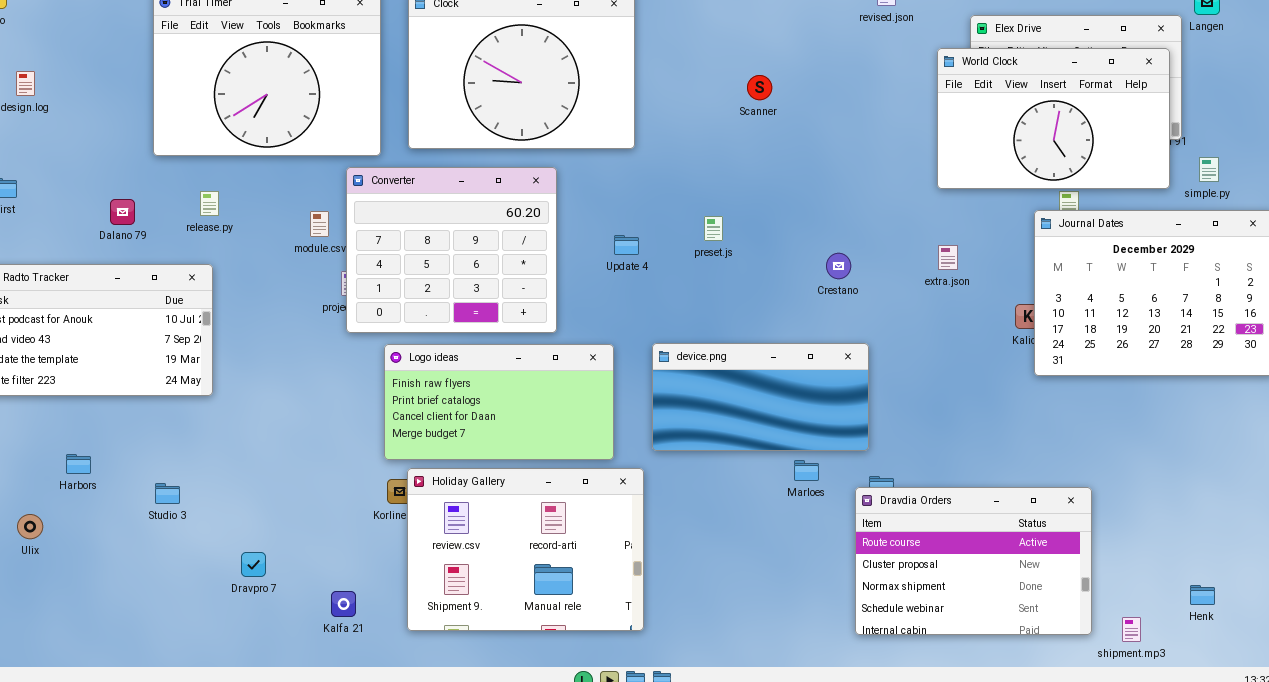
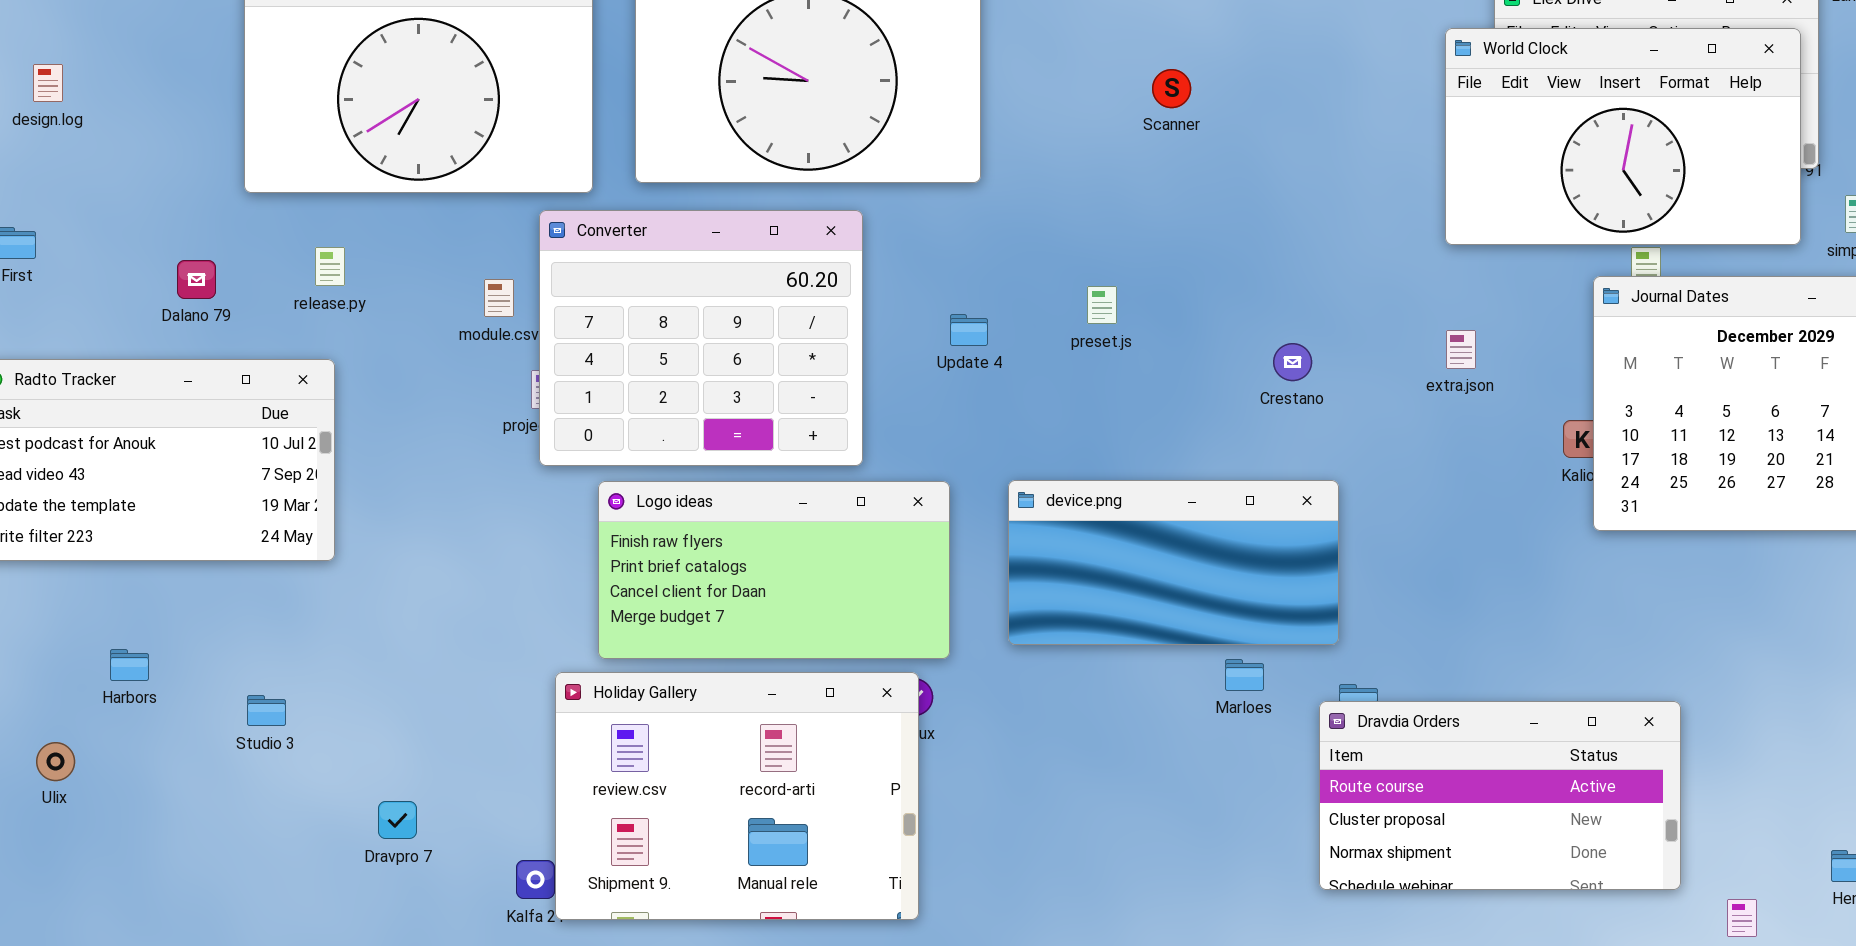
Holiday Gallery: [407,468,644,631] -> [555,672,919,920], moved
Dravdia Orders: [855,487,1092,635] -> [1319,701,1681,890], resized

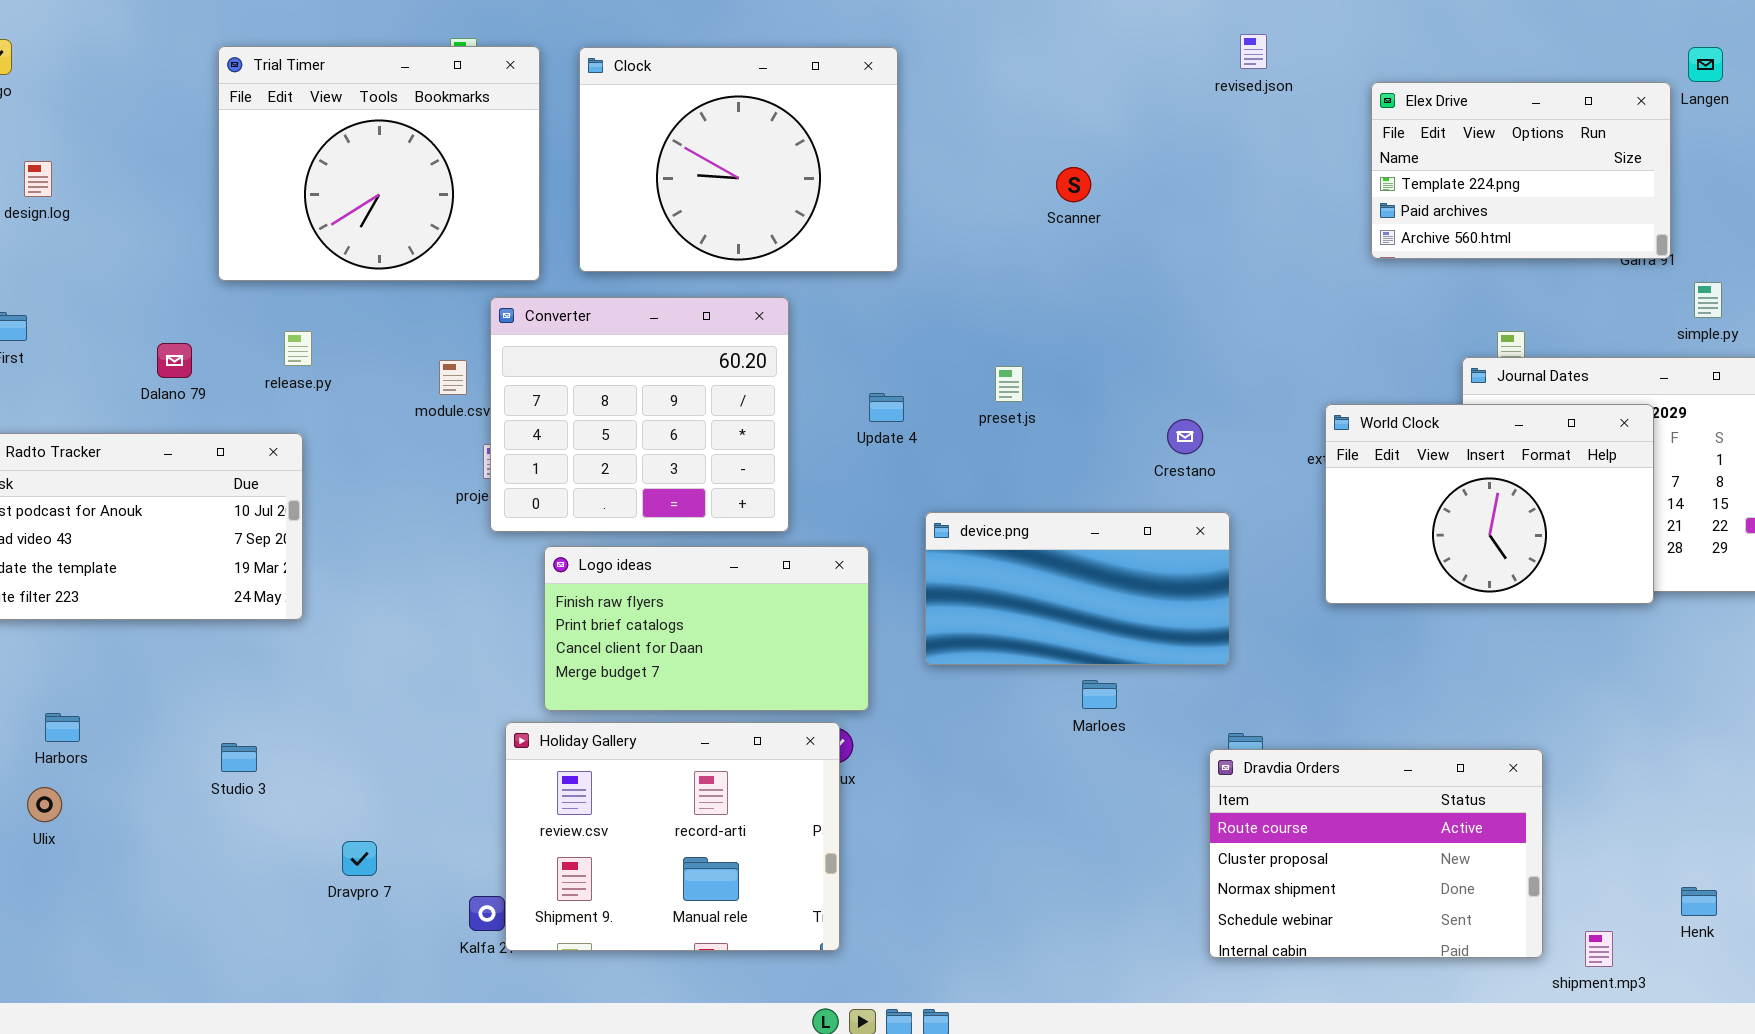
World Clock: [1445,28,1801,245] -> [1325,404,1654,604], moved
device.png: [1008,480,1339,645] -> [925,512,1230,665], moved
Harbors: [110,649,149,681] -> [45,713,80,742], moved
Marloes: [1225,659,1264,691] -> [1082,680,1117,709], moved
Dravdia Orders: [1319,701,1681,890] -> [1209,749,1543,958], resized

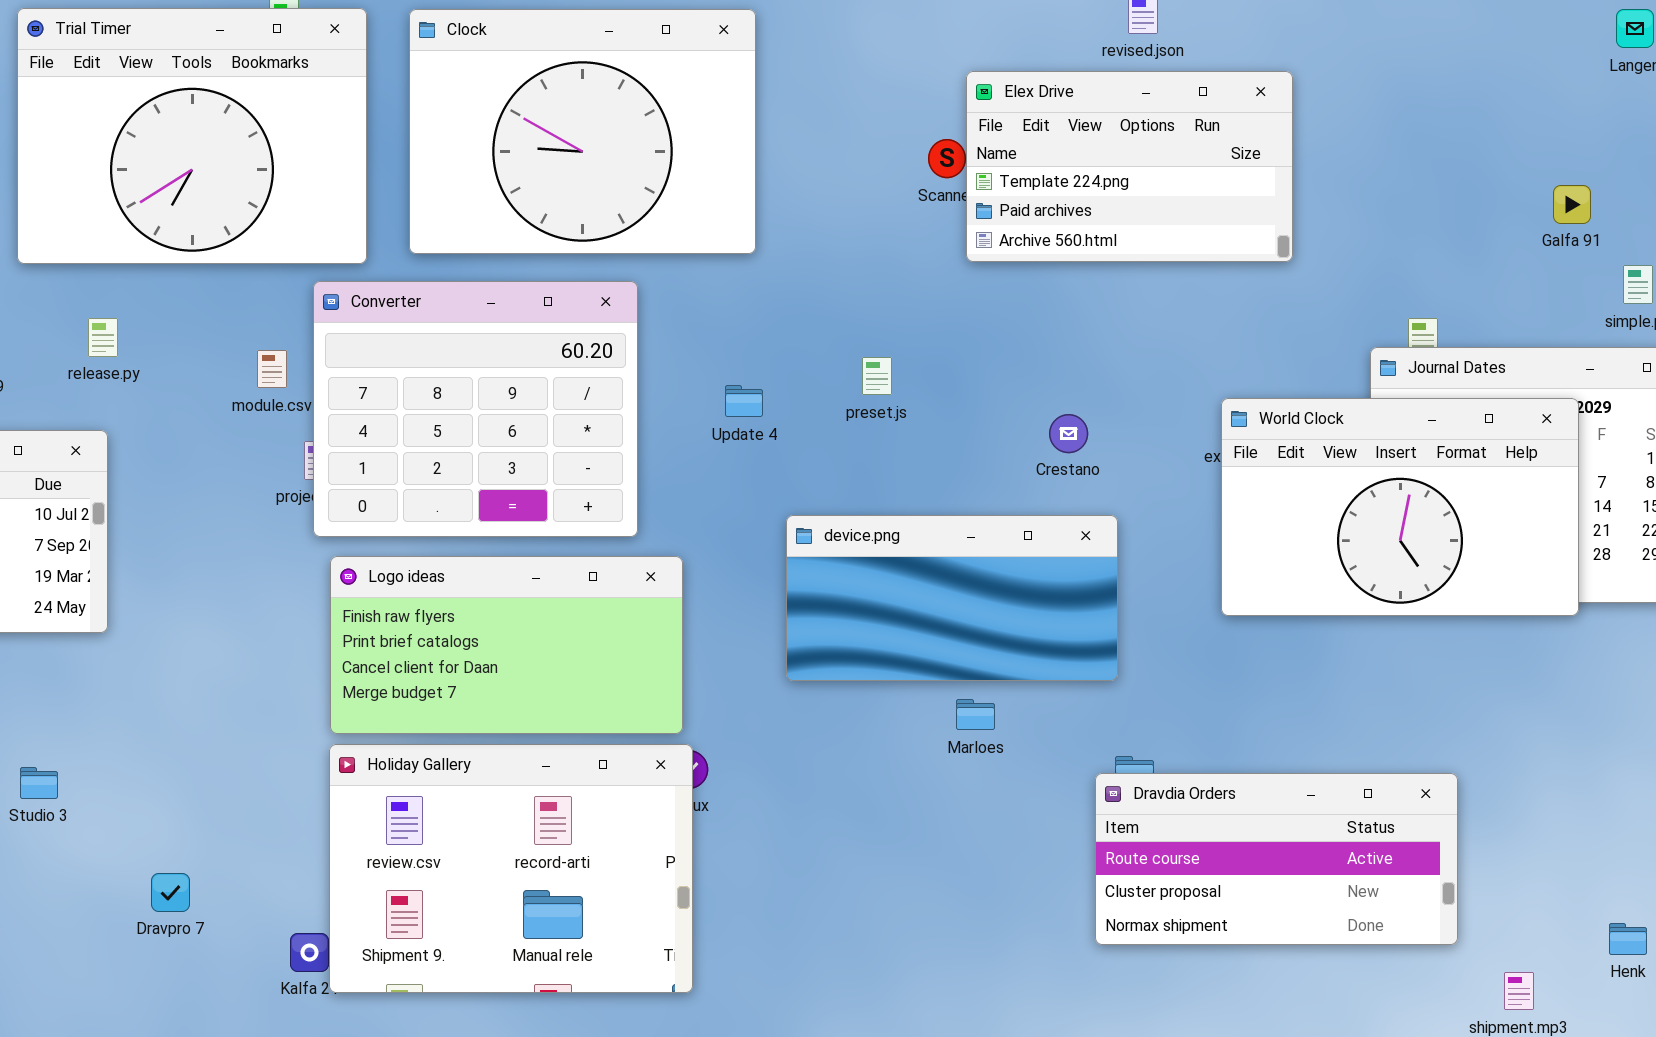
Elex Drive: [1371,82,1671,259] -> [966,71,1293,262], moved
Logo ideas: [544,546,869,711] -> [330,556,683,734], moved
Dravdia Orders: [1209,749,1543,958] -> [1095,773,1458,945], resized

